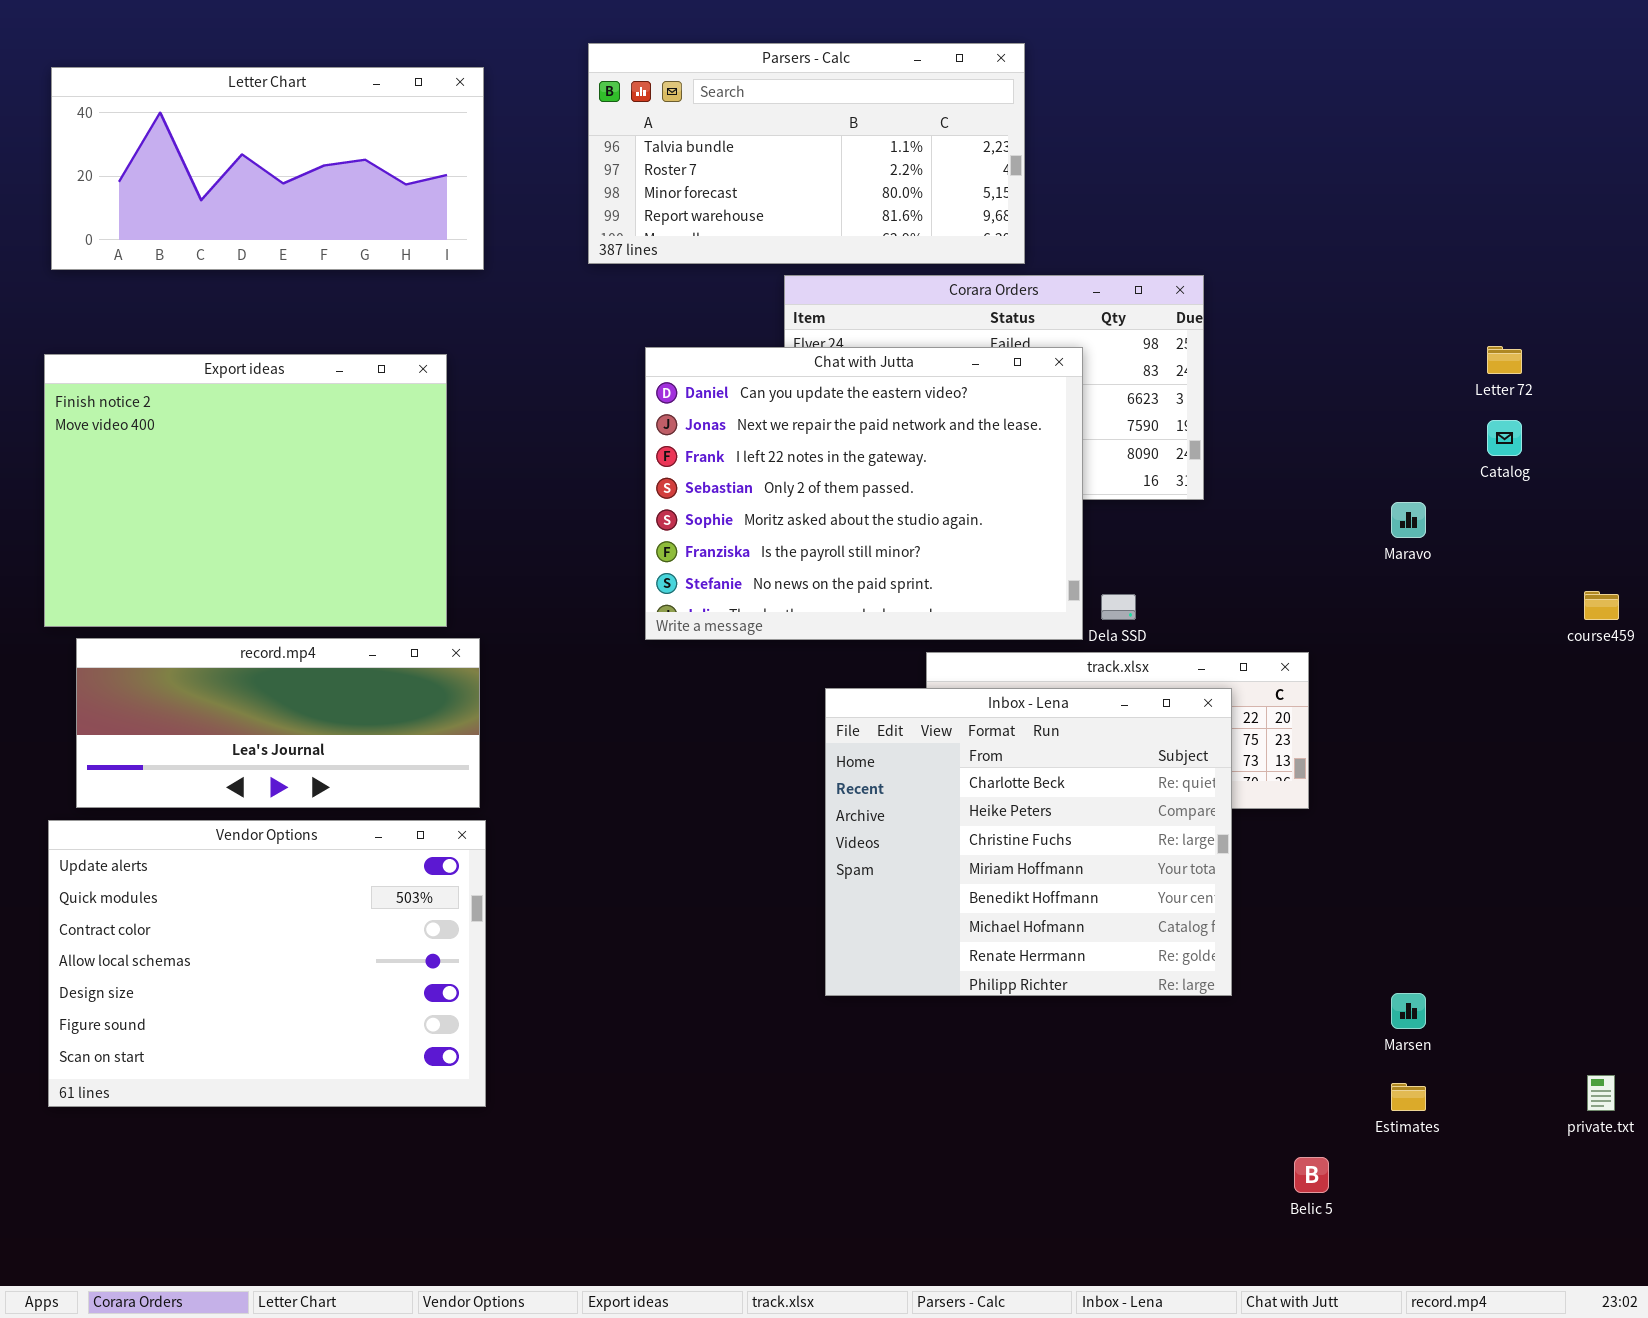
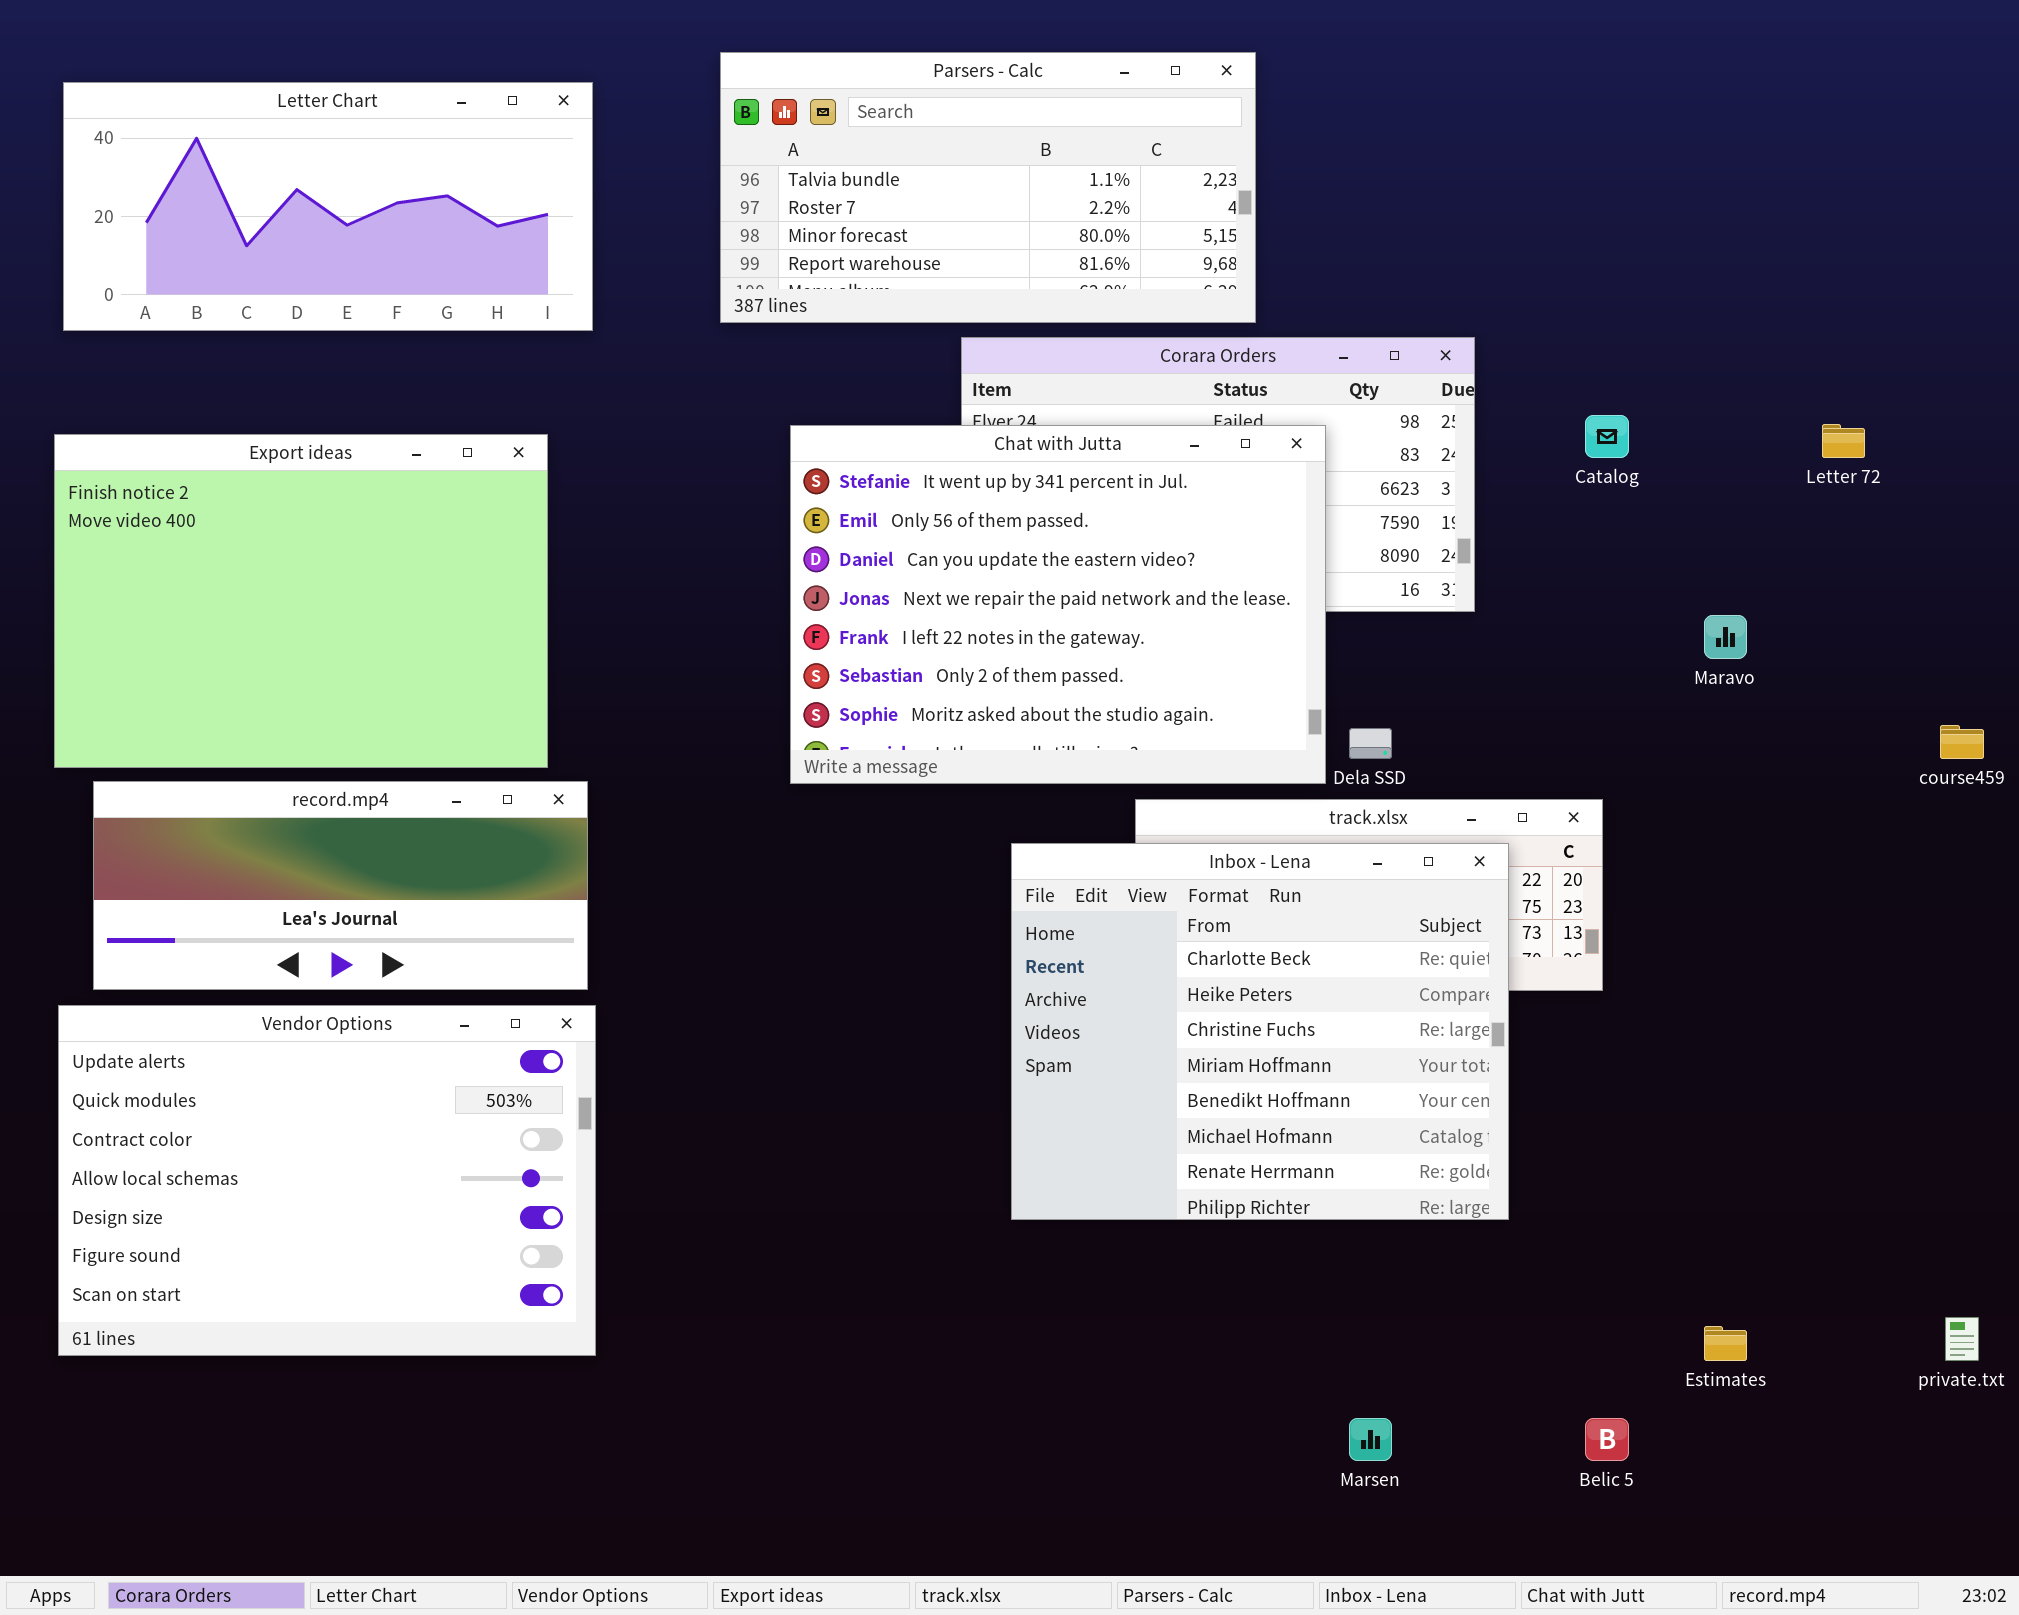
Chat with Jutta: [645,347,1083,640] -> [790,425,1326,784], scrolled up 2 rows
Catalog: [1487,420,1522,456] -> [1585,415,1629,458], moved
Marsen: [1391,993,1426,1029] -> [1349,1418,1392,1461], moved

